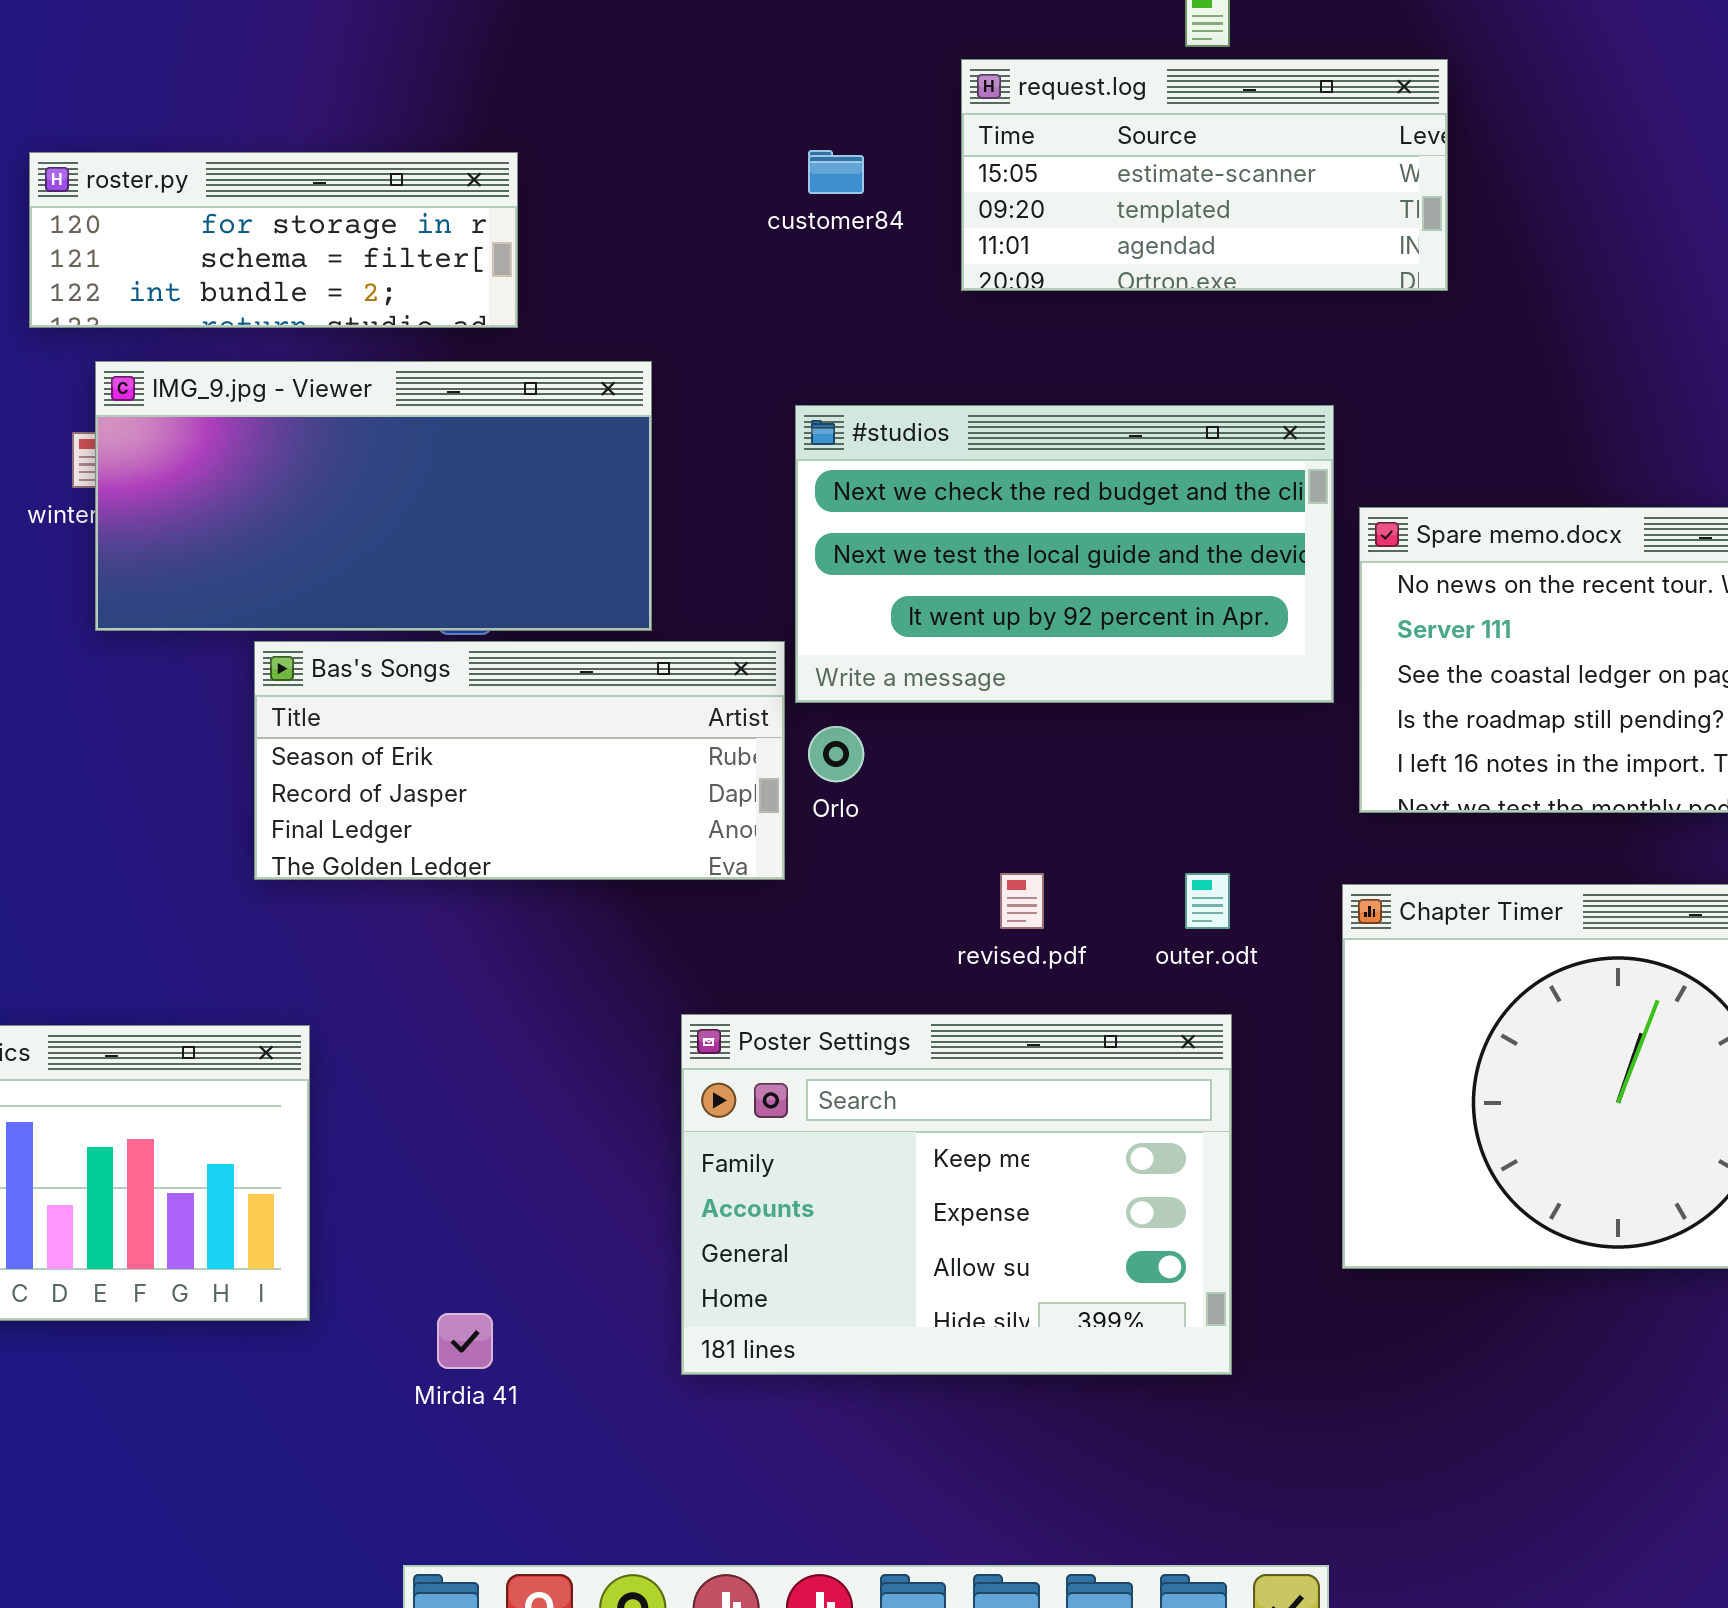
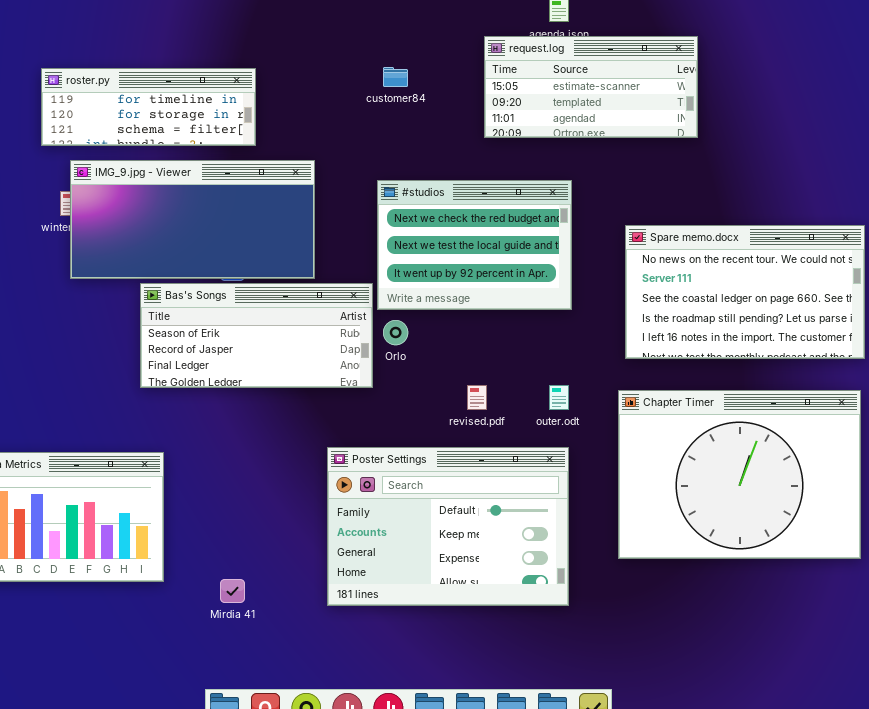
request.log: [961,59,1448,291] -> [484,36,698,138], moved
roster.py: [29,152,518,328] -> [41,68,256,146], scrolled up 1 row
#studios: [795,405,1334,703] -> [377,180,572,310], resized
Poster Settings: [681,1014,1232,1375] -> [327,447,569,606], scrolled up 1 row

